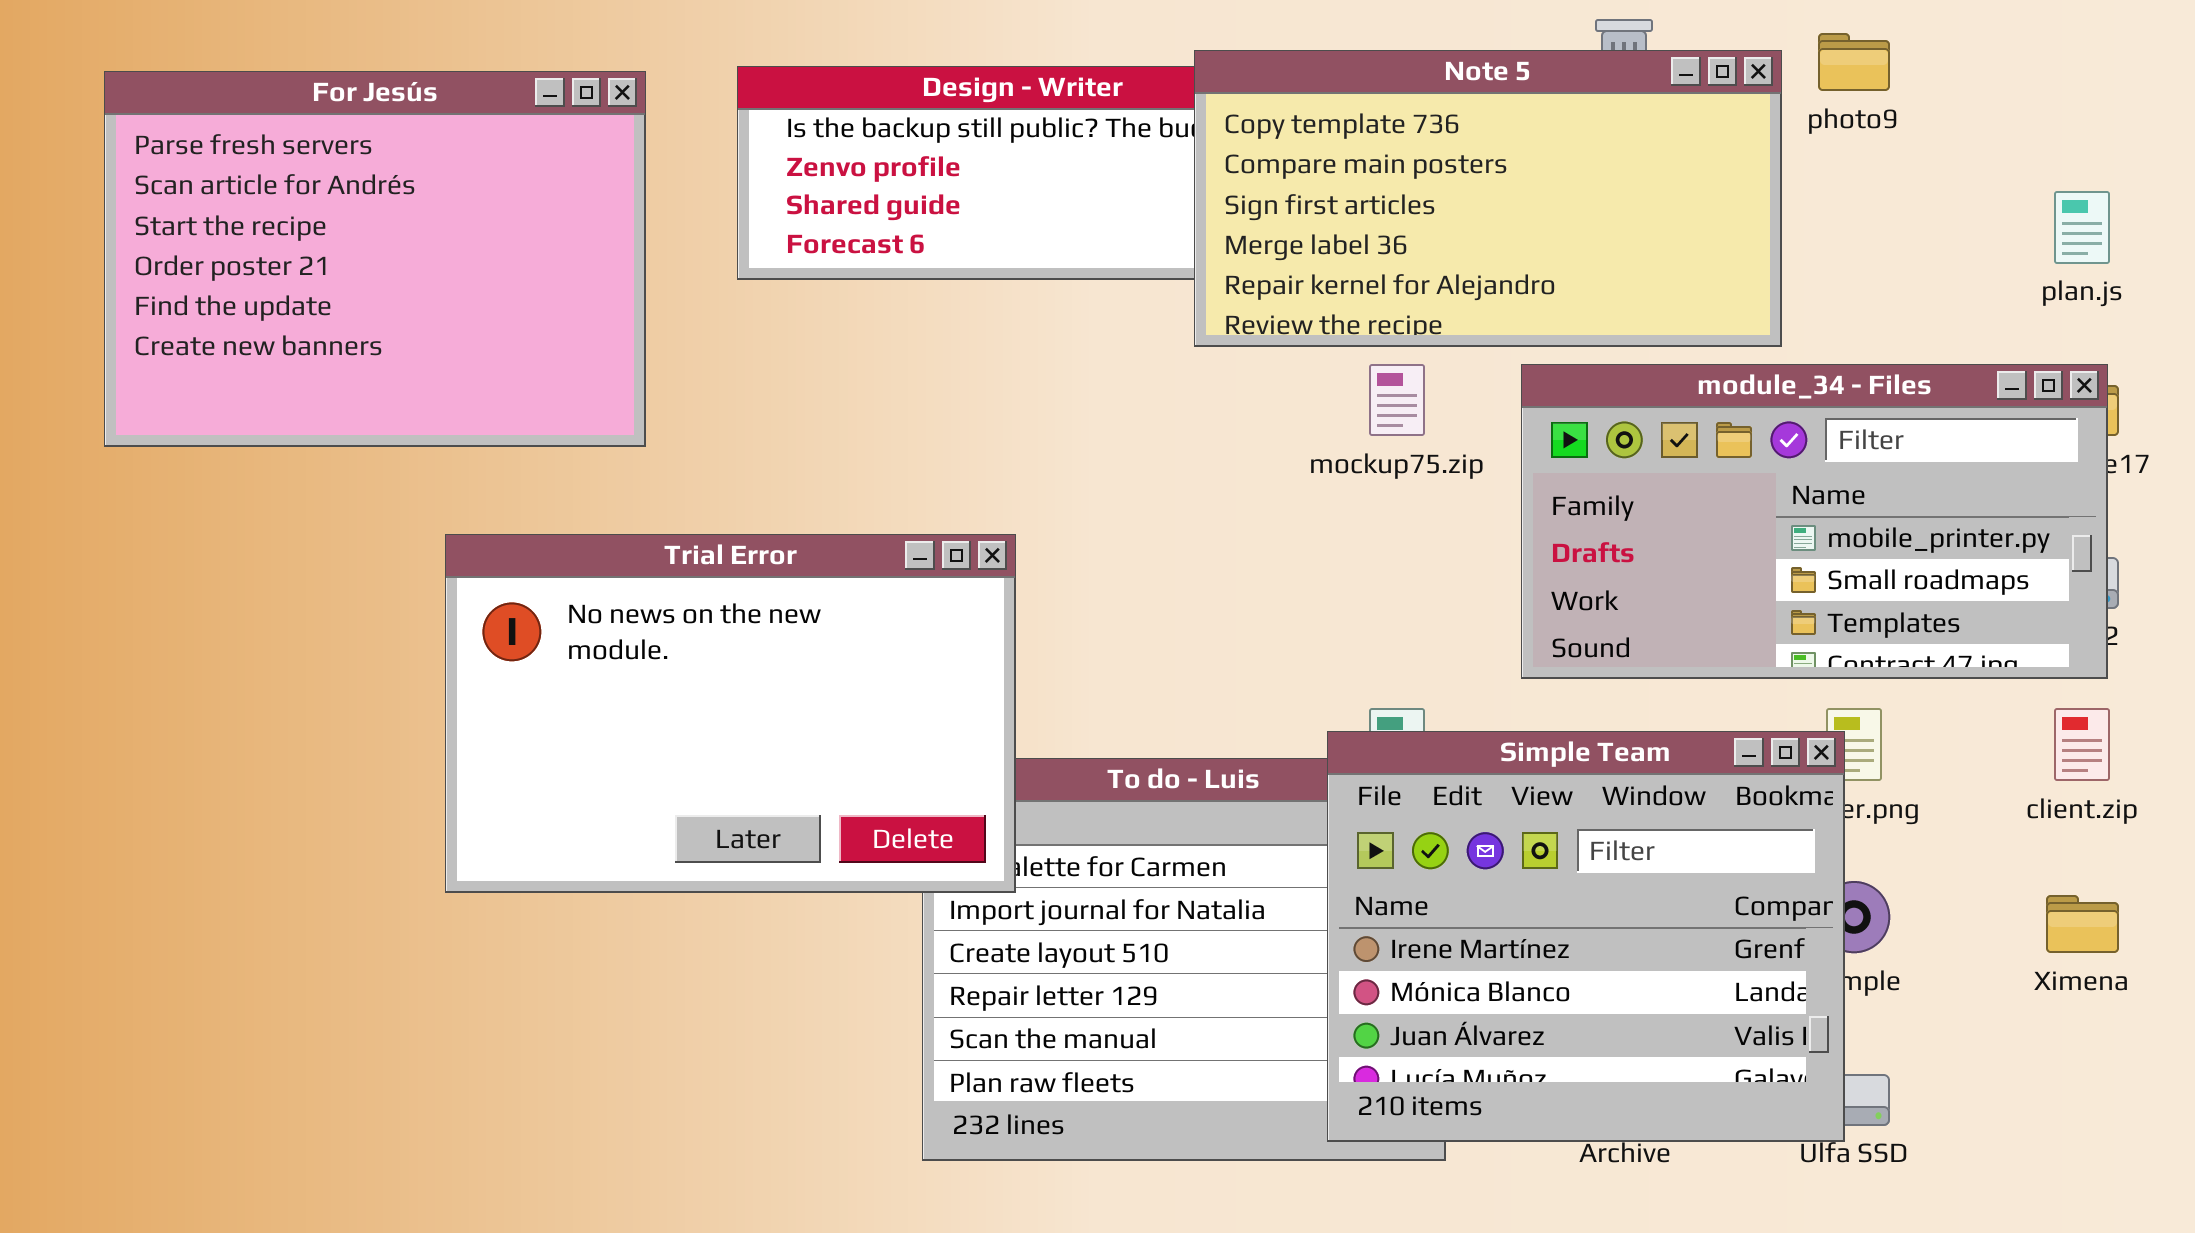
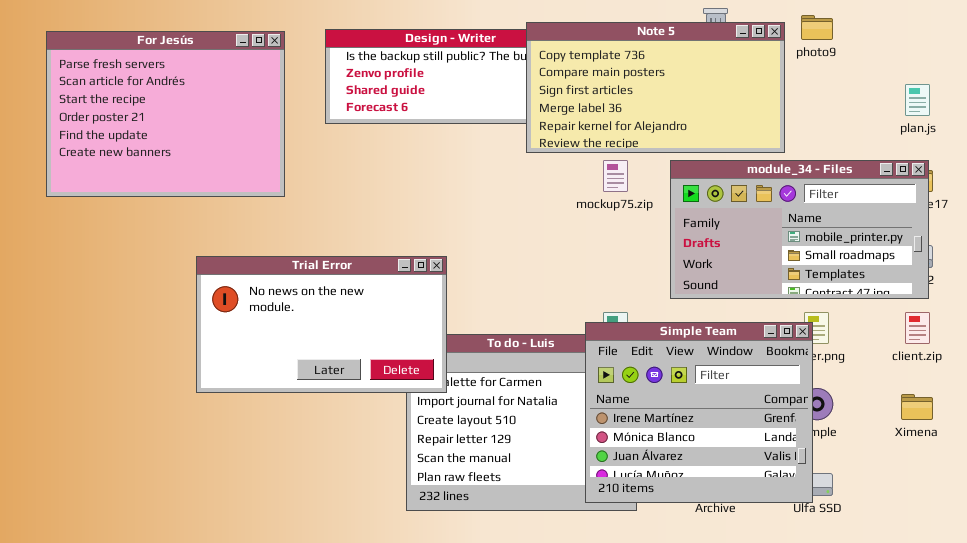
Trial Error: [445,534,1016,893] -> [196,256,447,393], resized

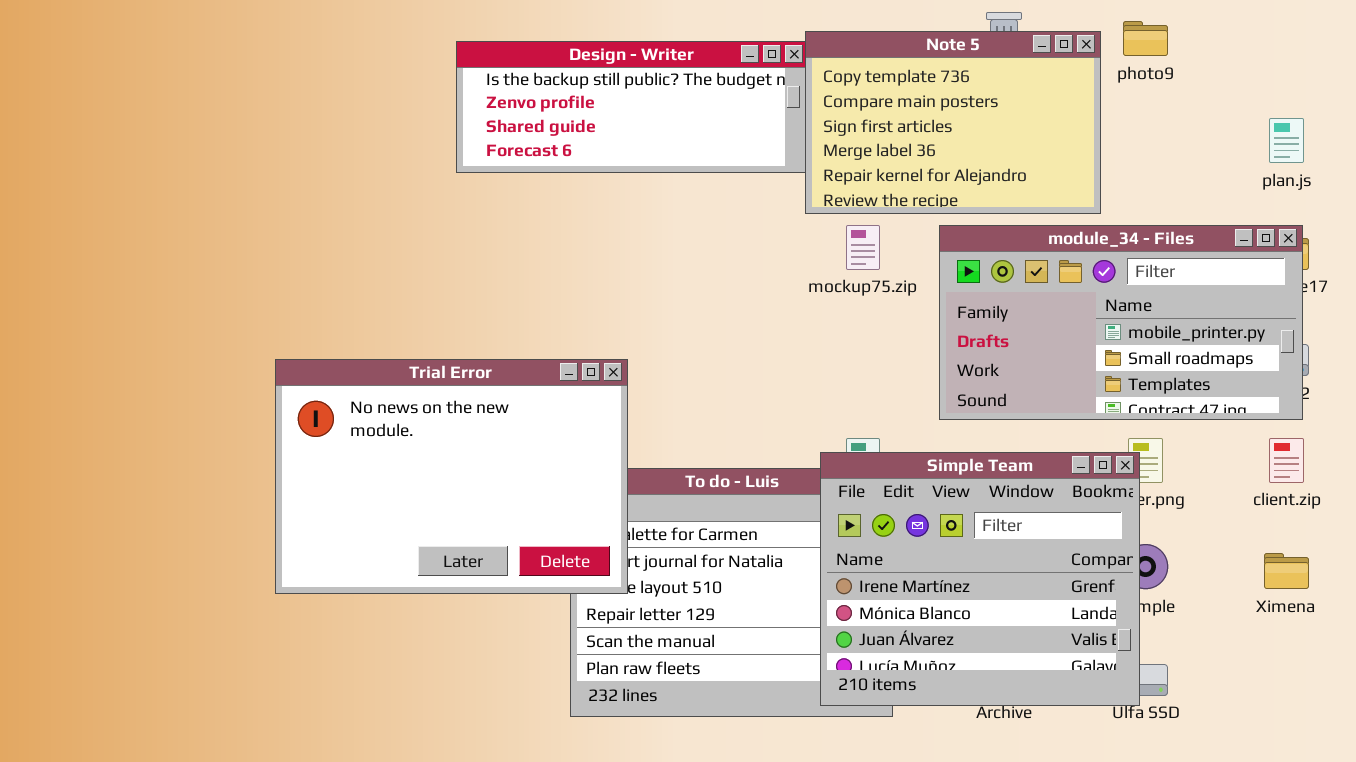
Note 5: [526,22,785,153] -> [805,31,1101,214], resized
For Jesús: [46,31,285,197] -> none, closed
Trial Error: [196,256,447,393] -> [275,359,628,594], resized

